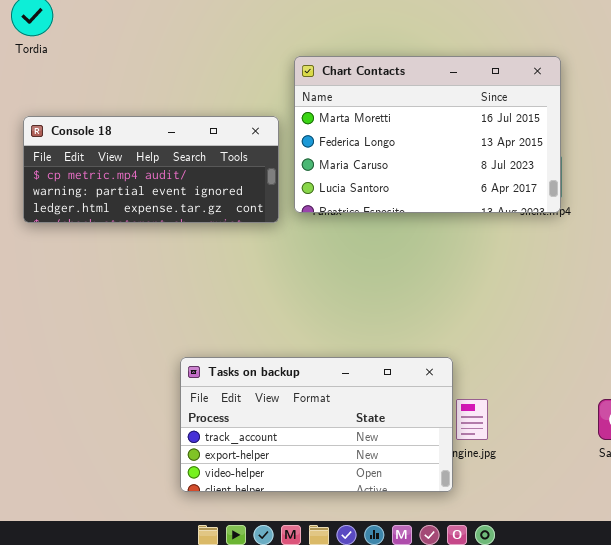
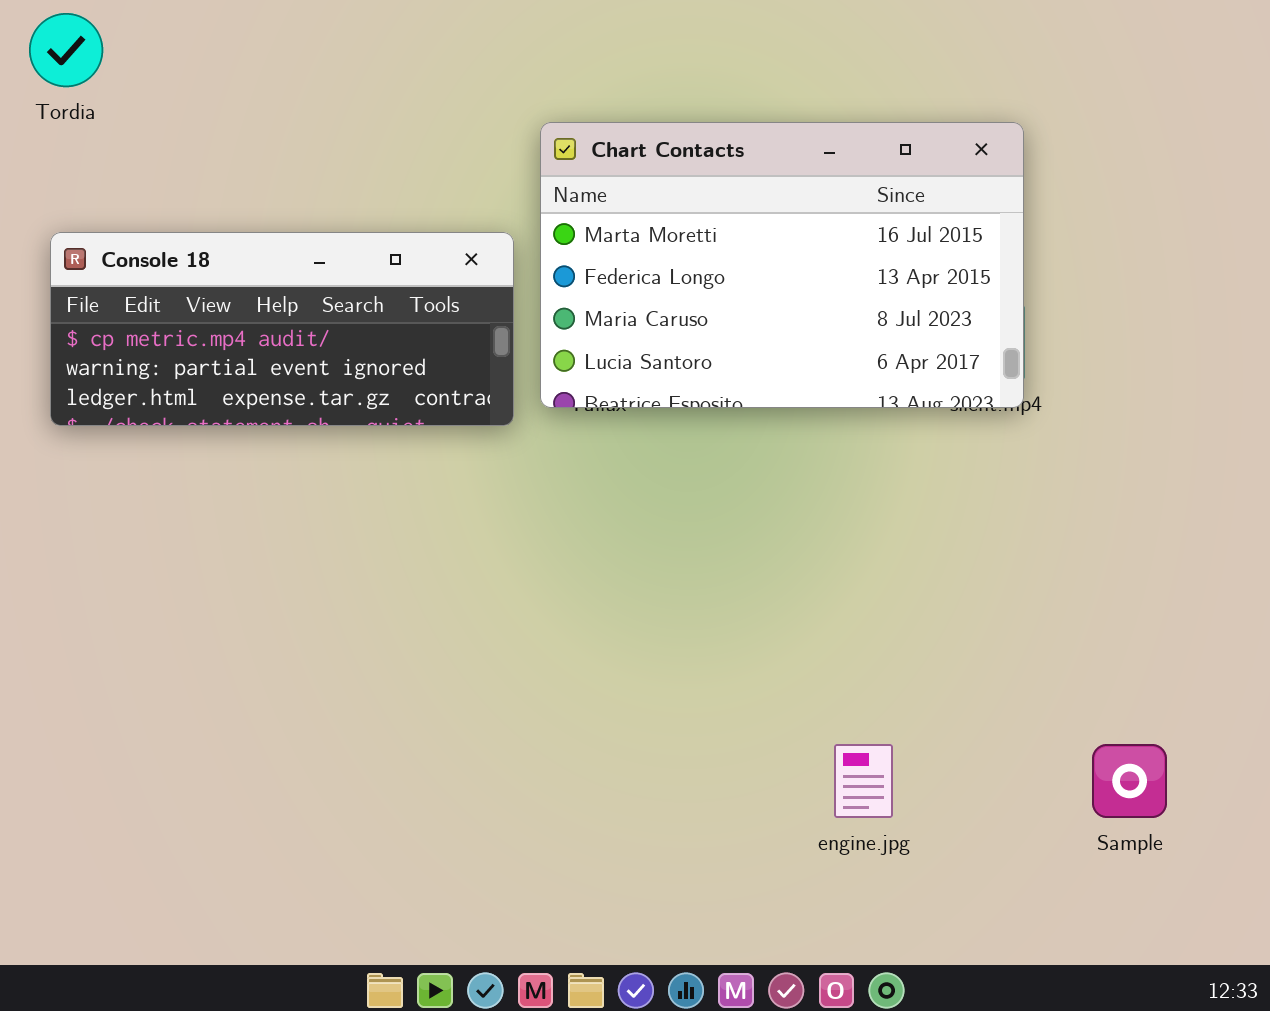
Tasks on backup: [180,357,453,492] -> none, closed

